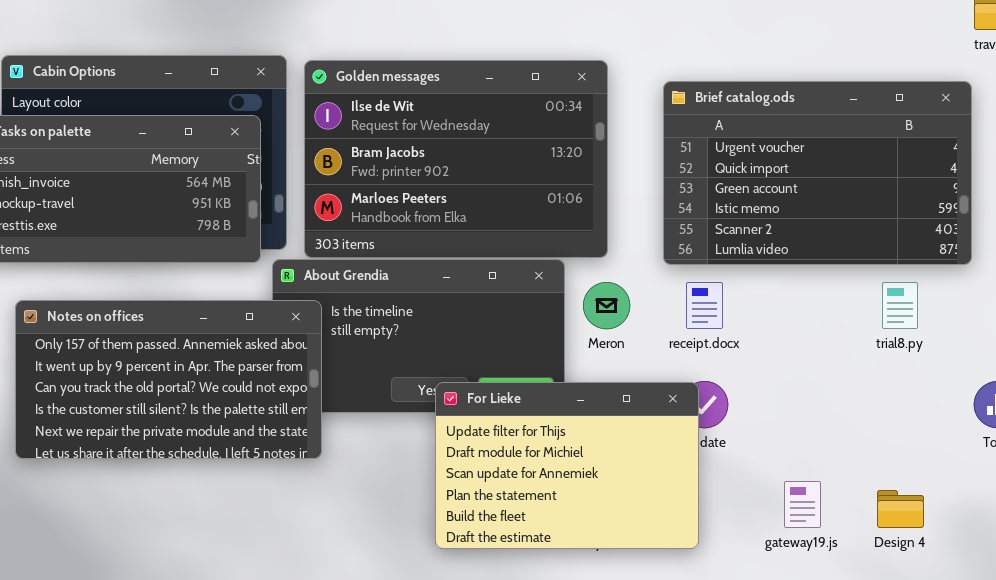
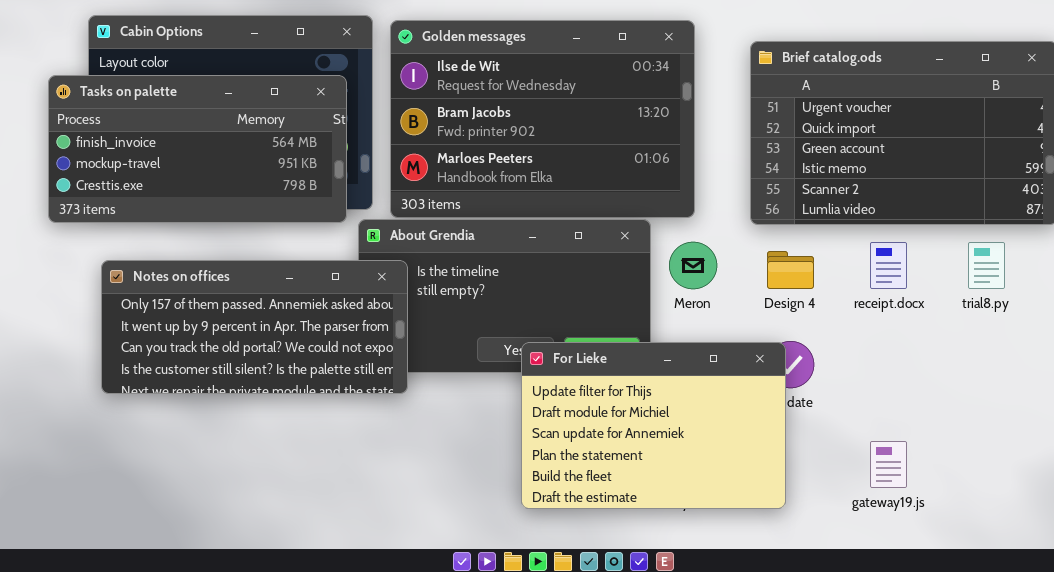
receipt.docx: [686,282,723,329] -> [870,242,907,289], moved
Notes on offices: [15,300,322,459] -> [101,260,408,394], resized
Design 4: [877,490,924,528] -> [767,251,814,289], moved

